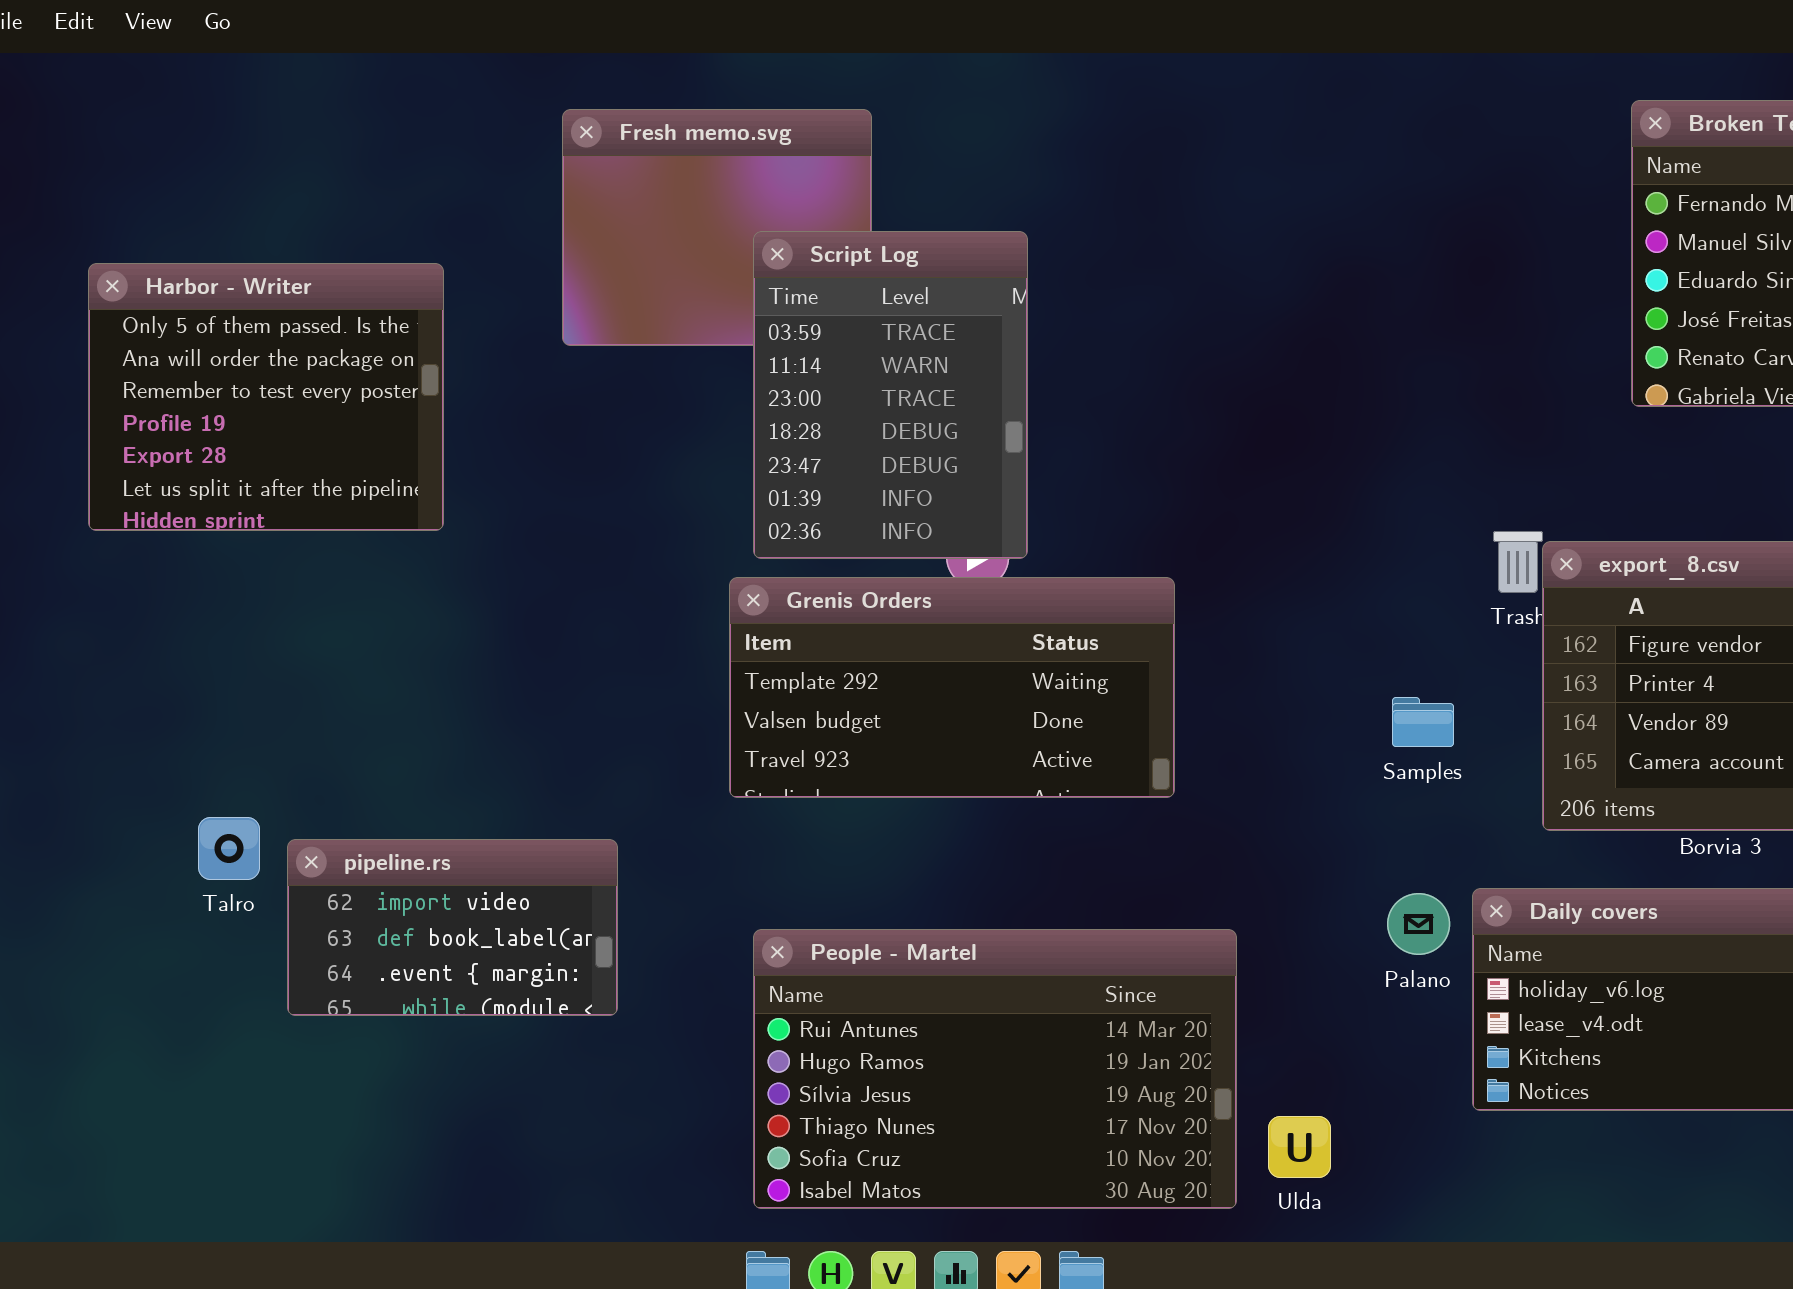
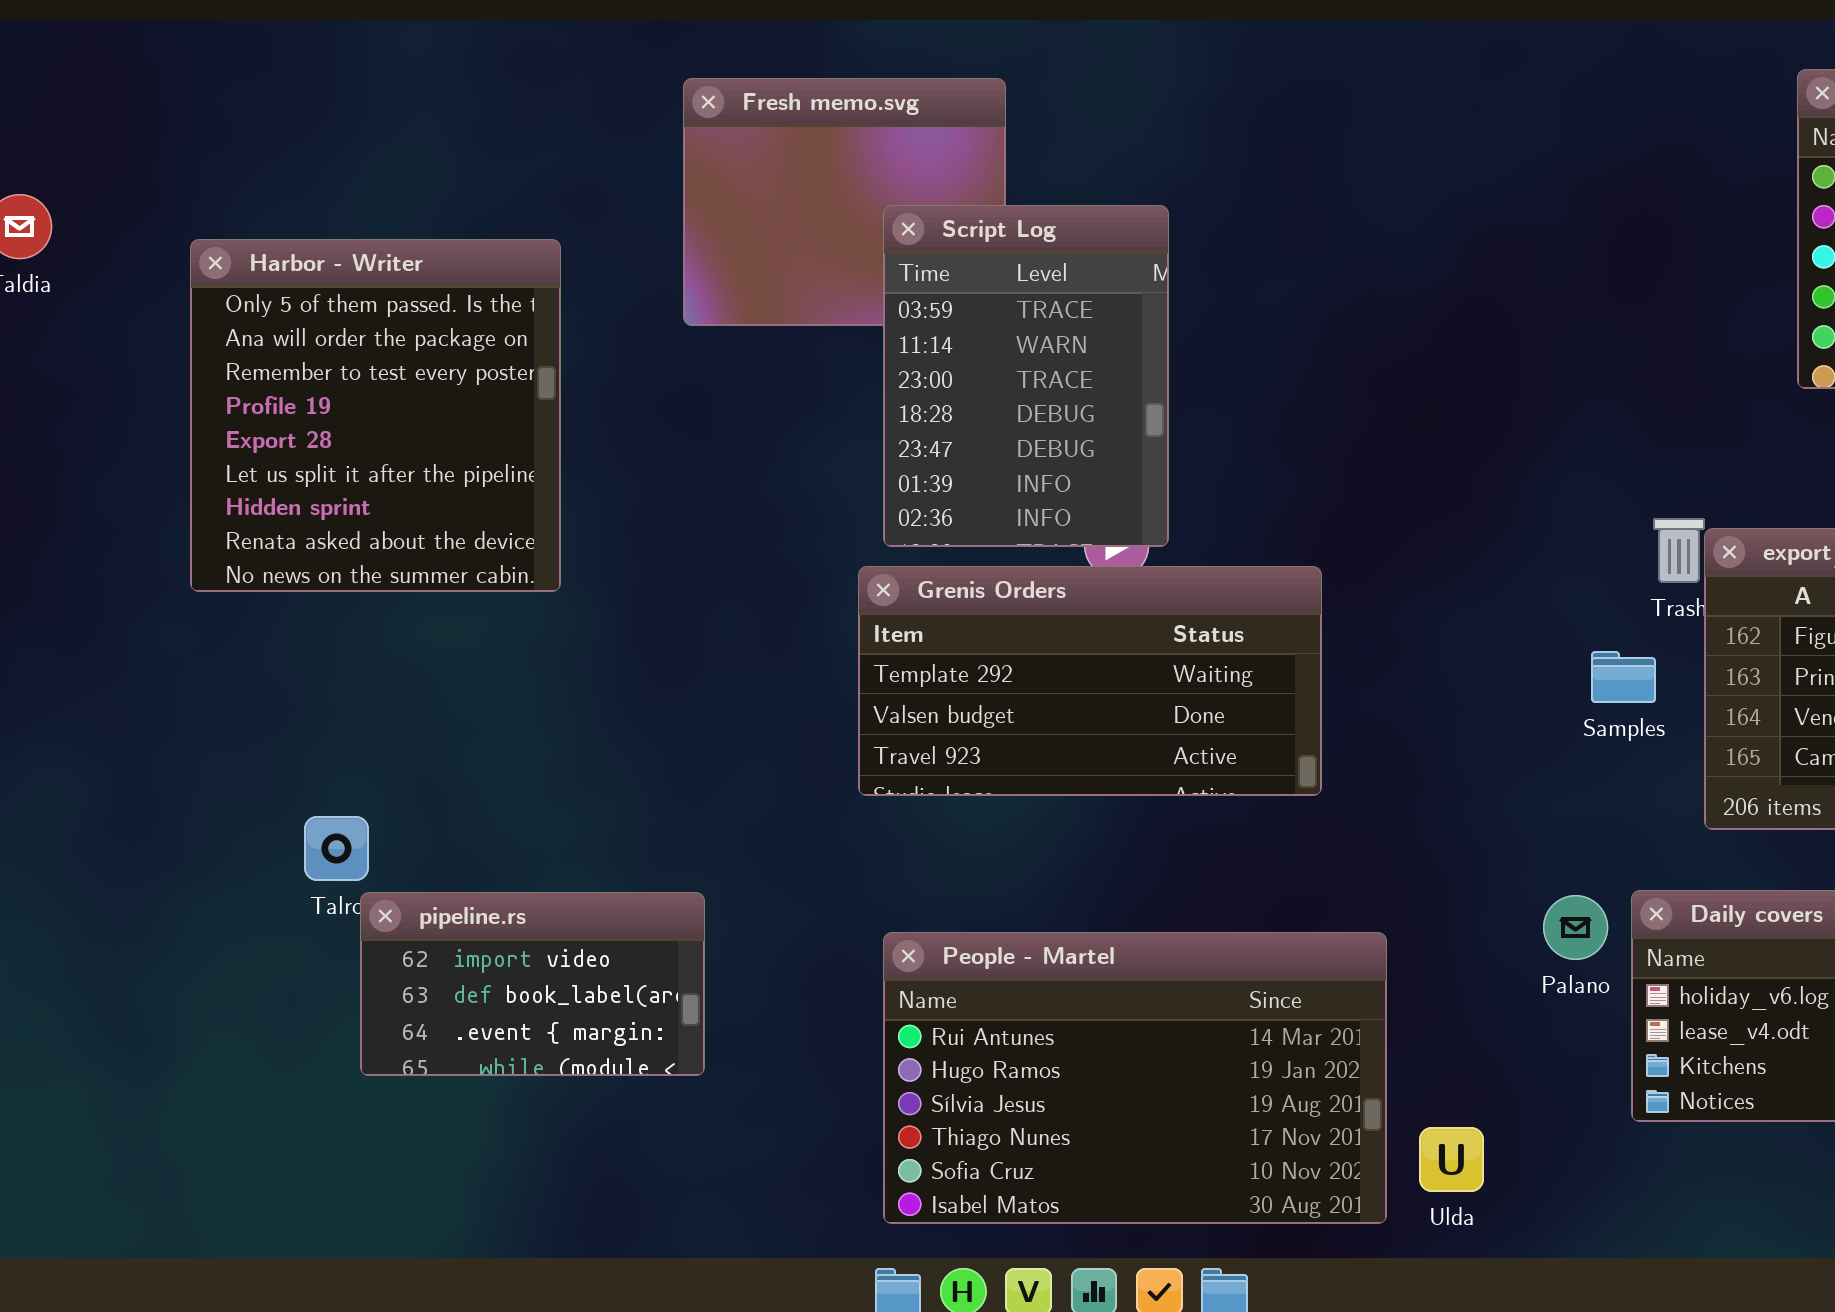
Harbor - Writer: [88,263,444,531] -> [190,239,561,592], resized
Samples: [1392,697,1454,747] -> [1591,651,1656,703], moved
pipeline.rs: [287,839,618,1016] -> [360,892,705,1076], moved

